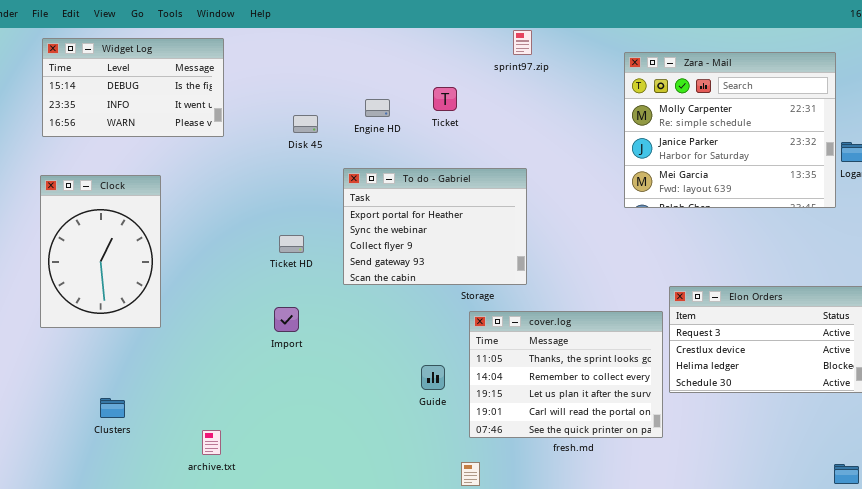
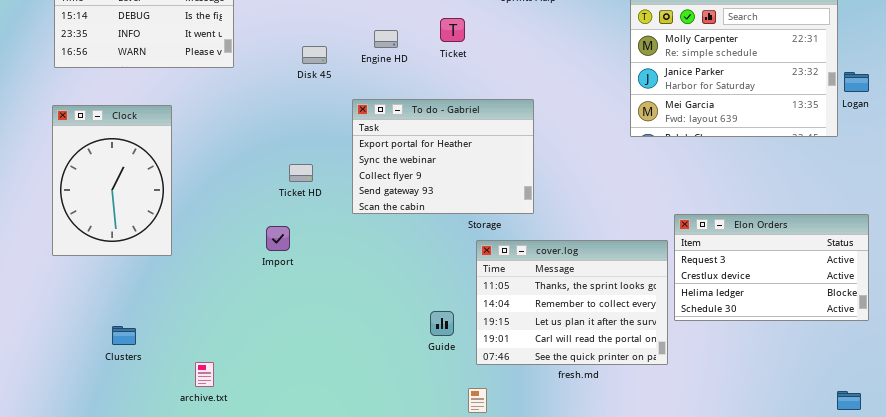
Import: [274,307,299,332] -> [266,226,290,251], moved
Guide: [421,365,445,390] -> [430,311,454,336], moved
archive.txt: [202,430,221,455] -> [195,362,214,387], moved

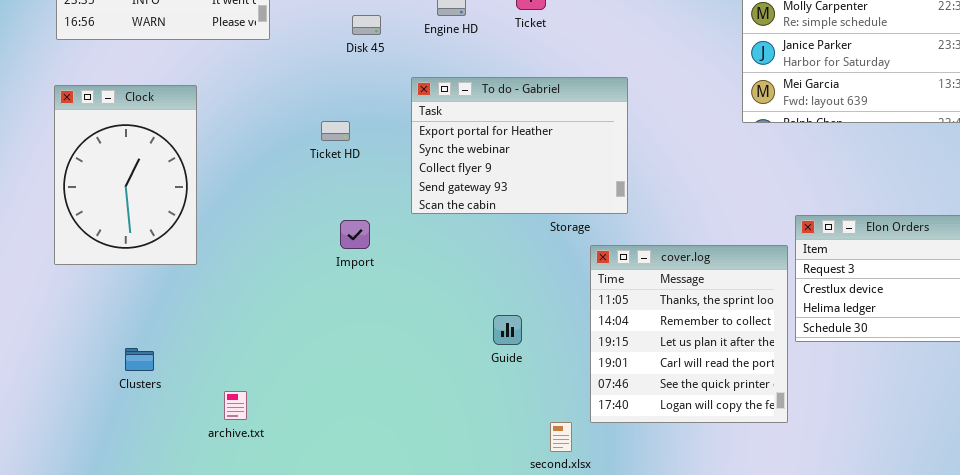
Ticket HD: [289,164,313,182] -> [321,121,350,141], moved
Import: [266,226,290,251] -> [340,220,370,249], moved
cover.log: [476,240,668,365] -> [590,245,788,423], resized
Guide: [430,311,454,336] -> [493,315,522,345], moved

